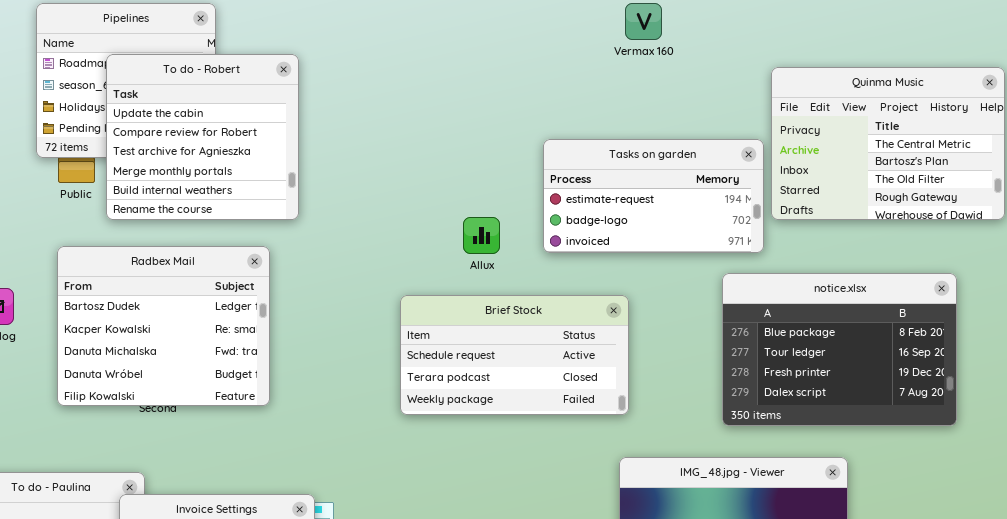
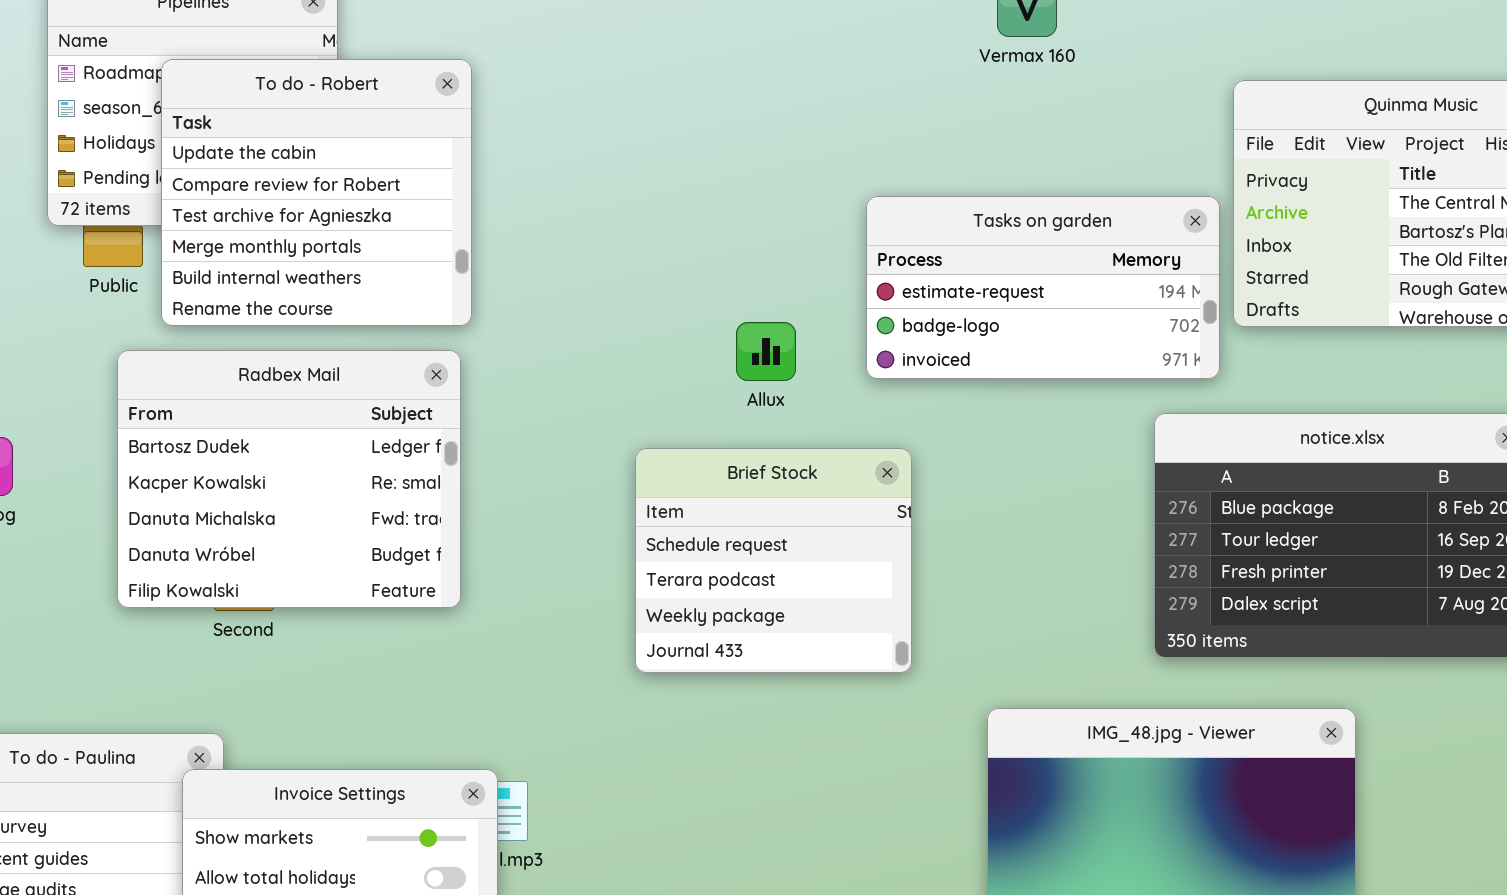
Radbex Mail: [57,246,270,406] -> [117,350,461,608], moved
Brief Stock: [400,295,629,415] -> [635,448,912,673], resized

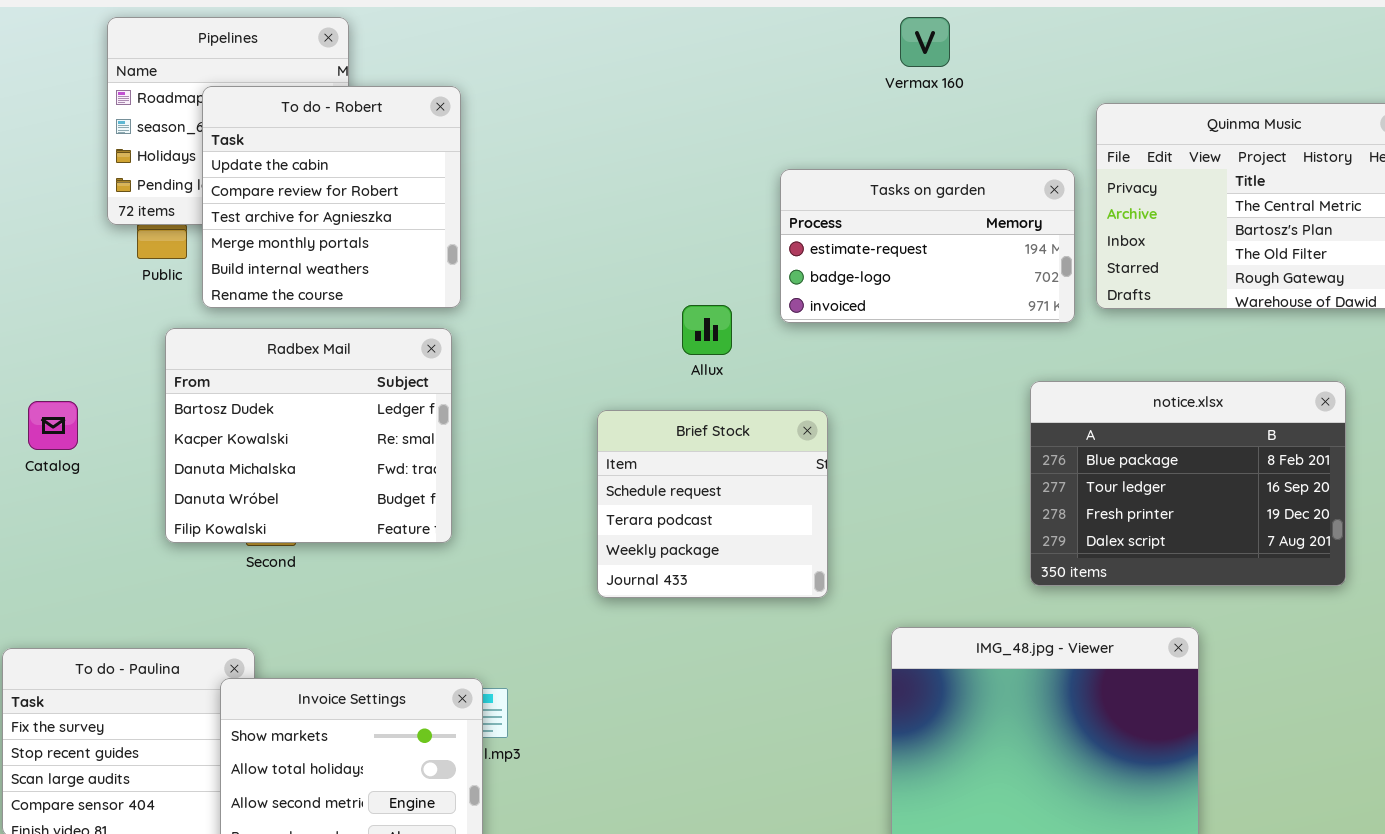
Tasks on garden: [866,196,1220,379] -> [780,169,1075,323], moved

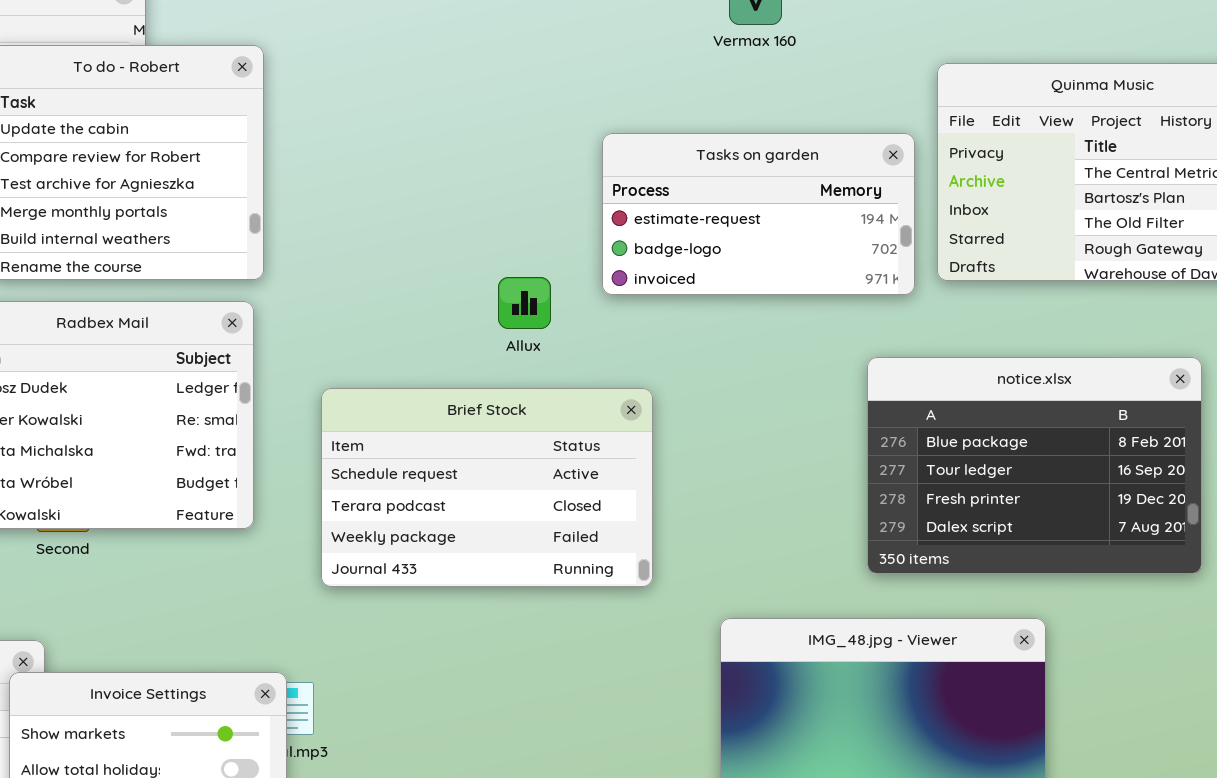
Brief Stock: [597,410,828,598] -> [321,388,653,587], resized

